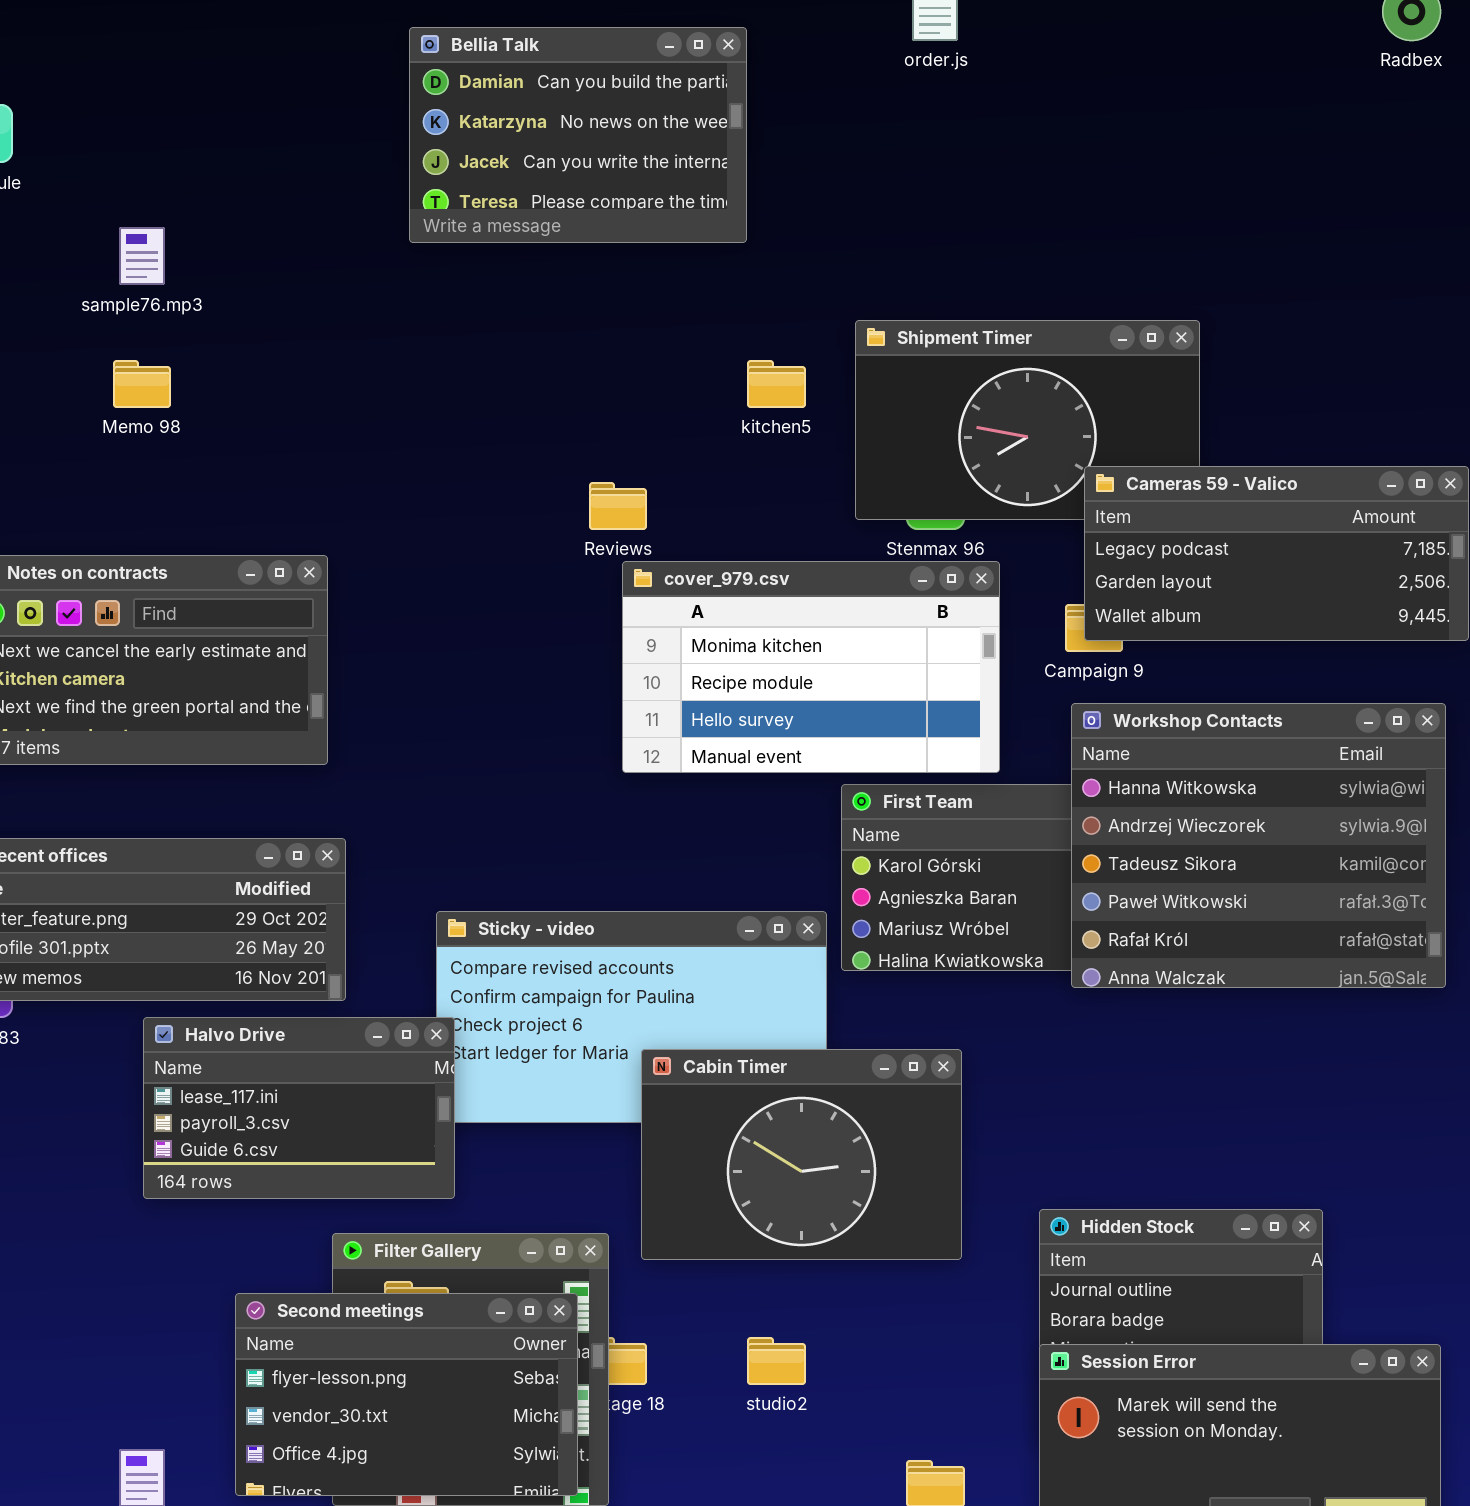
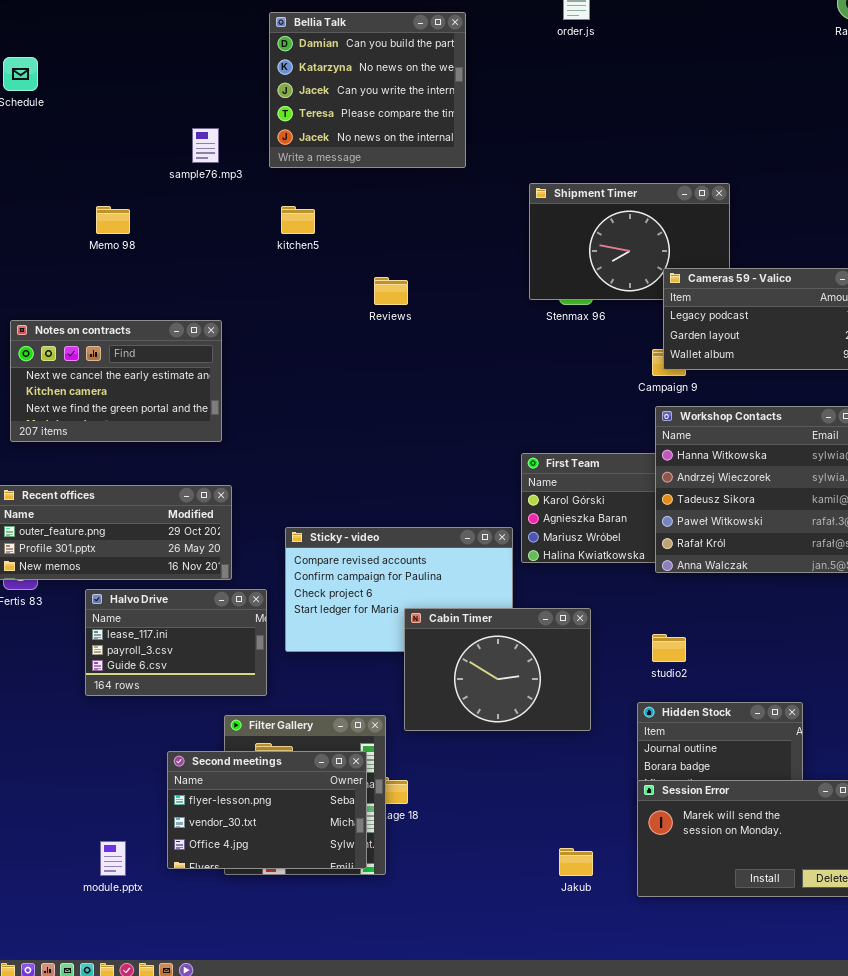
Bellia Talk: [409,27,747,243] -> [269,12,466,168], resized
sample76.mp3: [119,227,165,285] -> [192,128,219,163], moved
kitchen5: [747,360,806,408] -> [281,206,315,234], moved
cover_979.csv: [622,561,1000,773] -> none, closed
Halvo Drive: [143,1017,455,1199] -> [85,589,267,696], moved
studio2: [747,1337,806,1385] -> [652,634,686,662], moved

